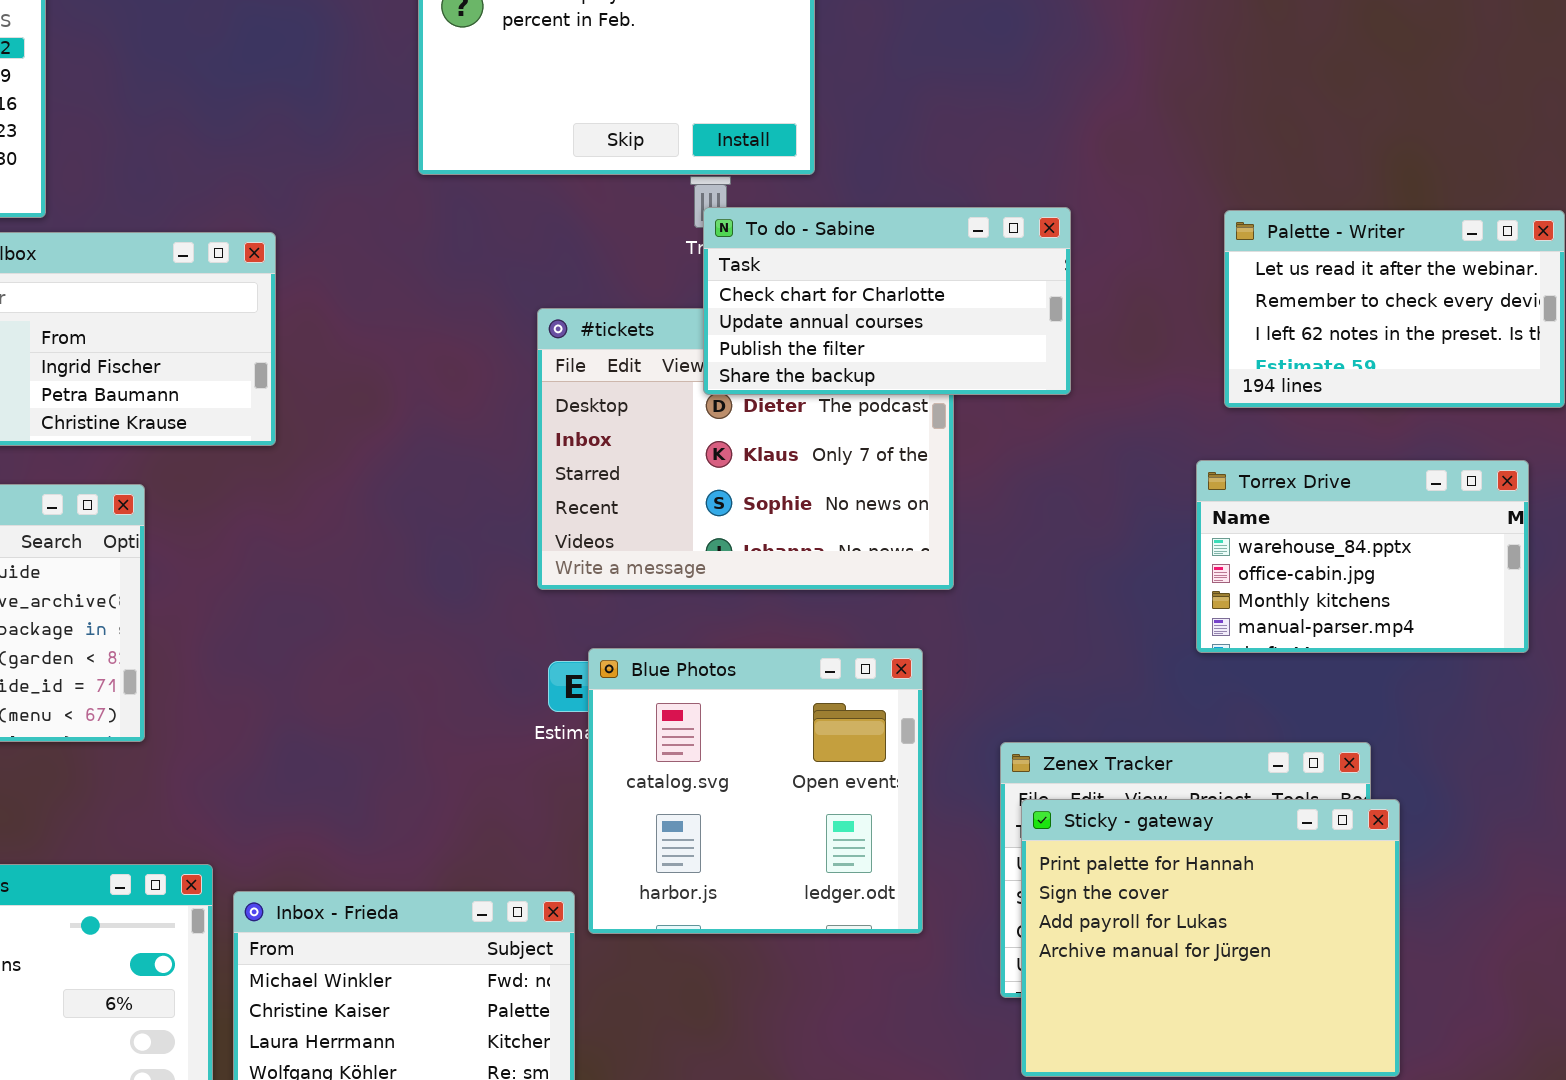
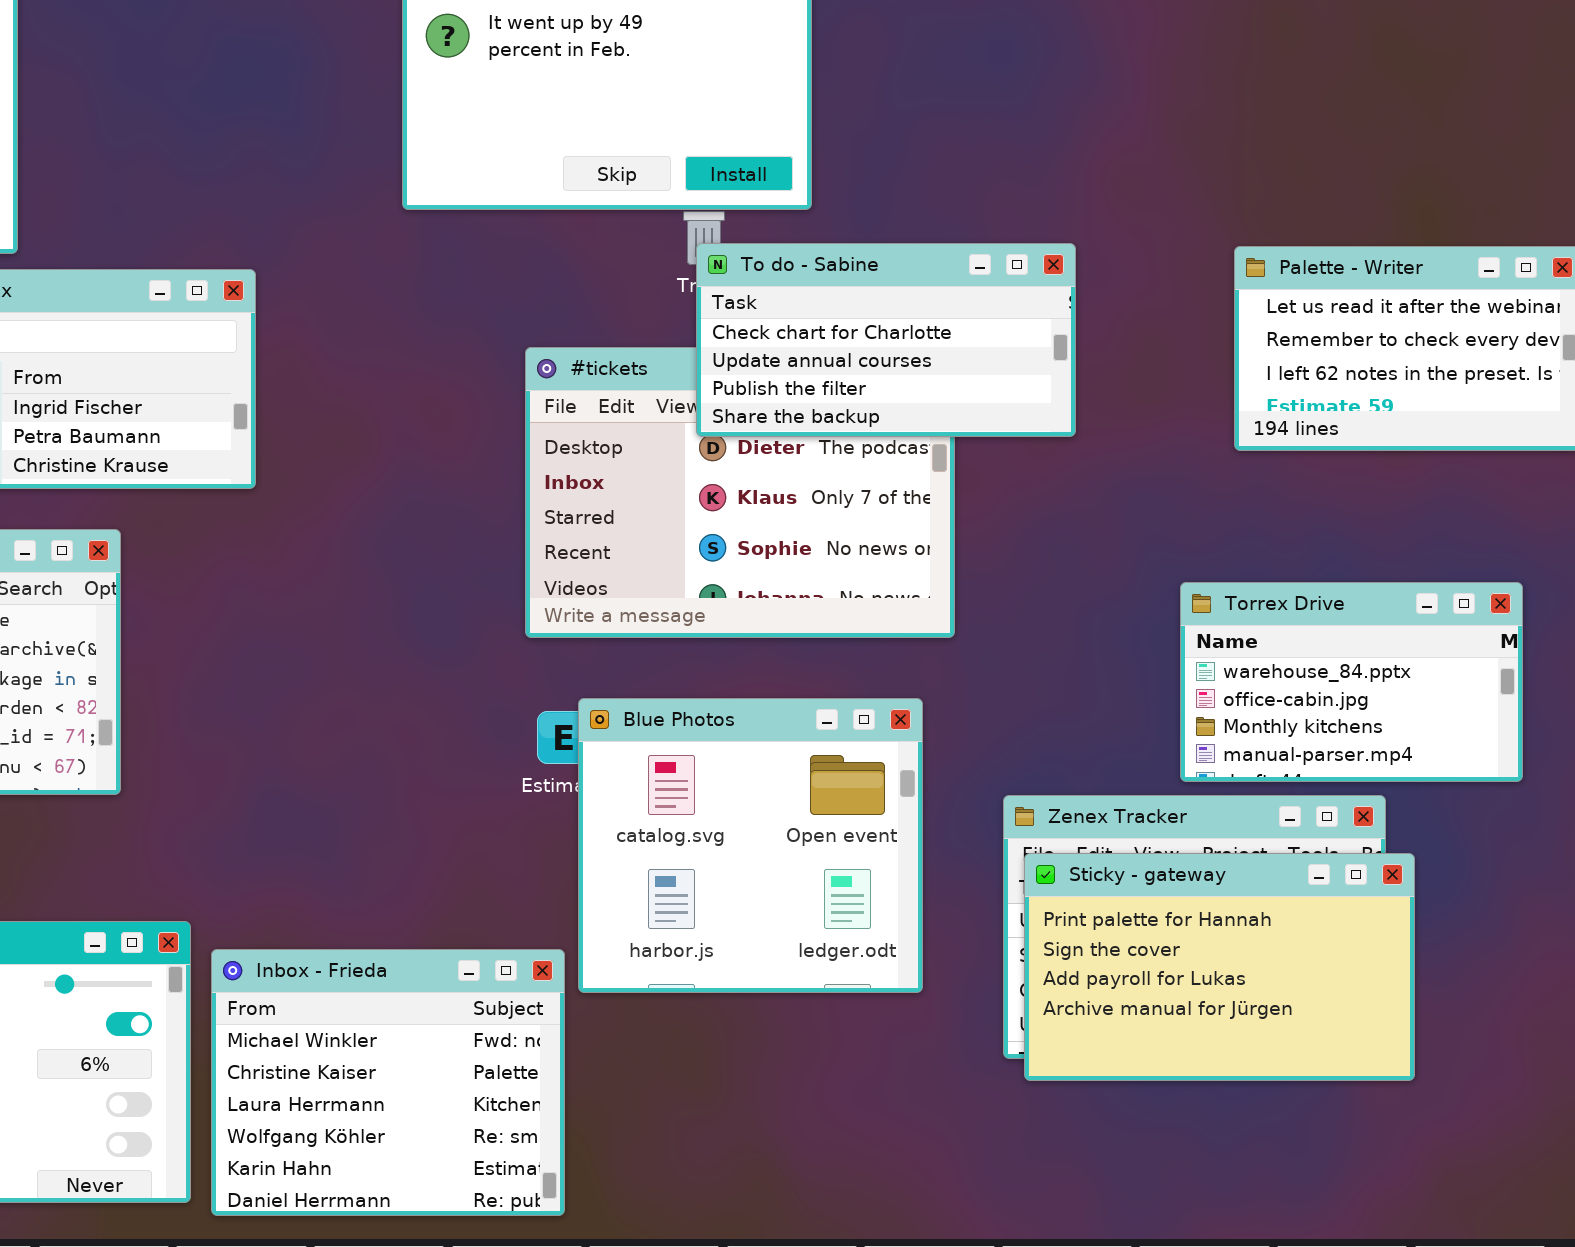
Torrex Drive: [1196,460,1529,653] -> [1180,582,1523,782], moved
Sticky - gateway: [1021,799,1400,1077] -> [1024,853,1415,1081], resized

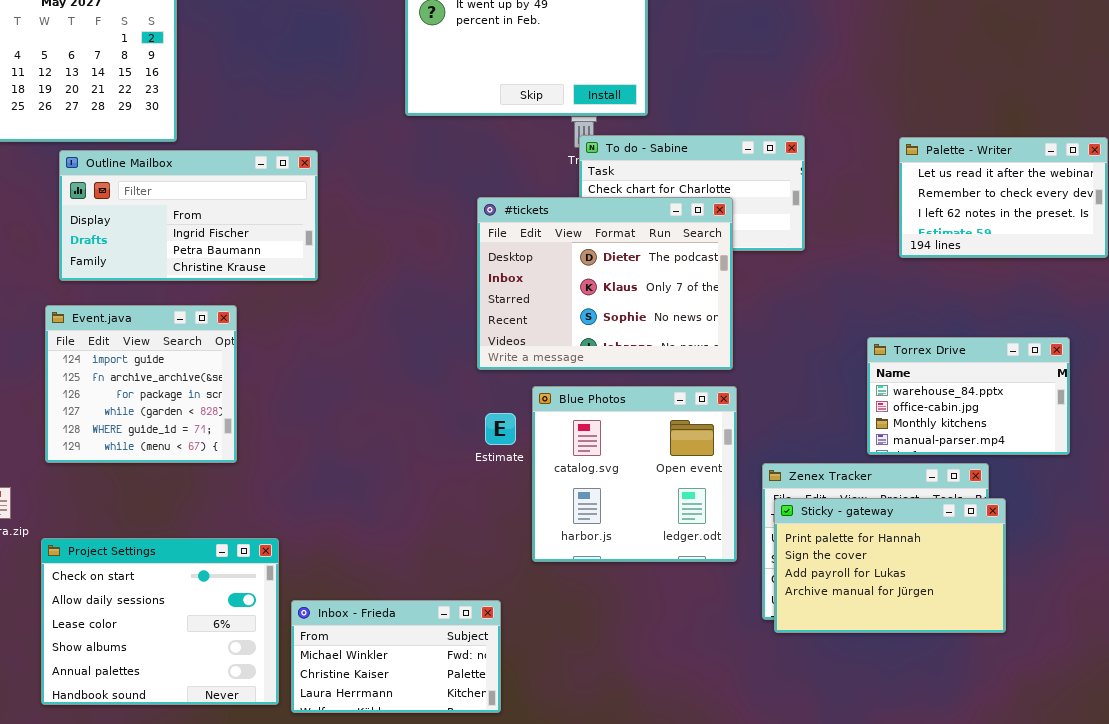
#tickets: [525,347,955,638] -> [477,197,733,370], raised
Blue Photos: [578,698,923,993] -> [532,386,737,562], moved
Inbox - Frieda: [211,949,565,1216] -> [291,600,501,713], resized

